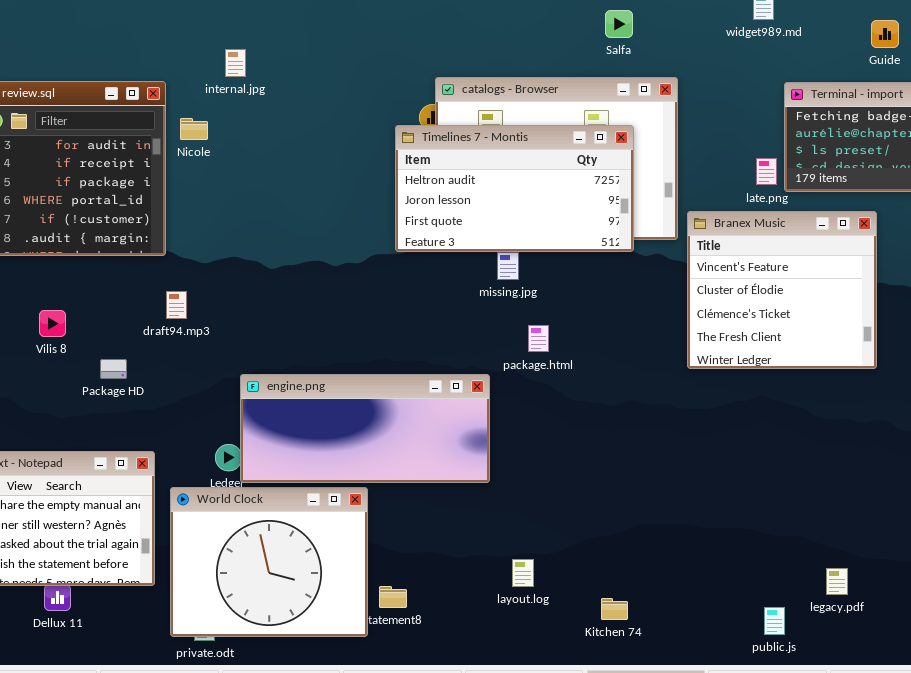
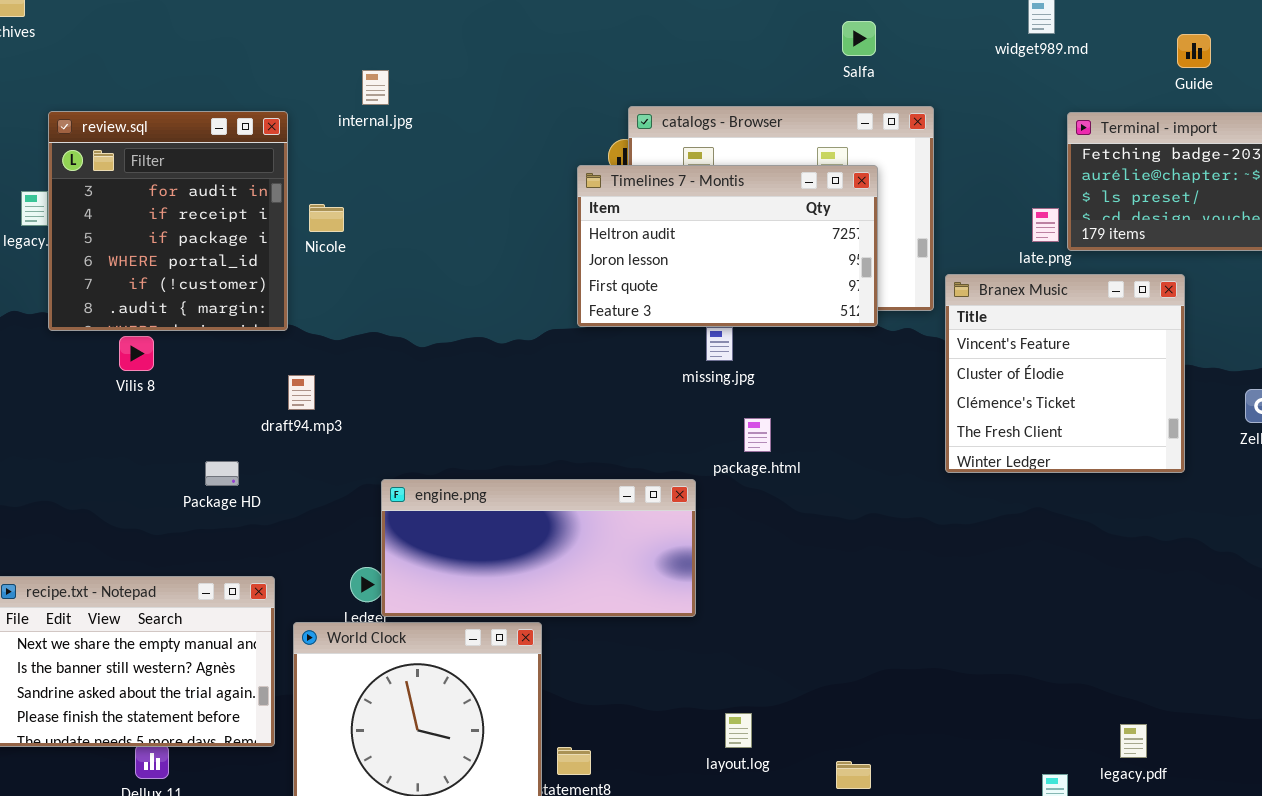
Nicole: [180,118,208,140] -> [309,204,344,232], moved
Vilis 8: [39,310,66,337] -> [119,336,154,371], moved

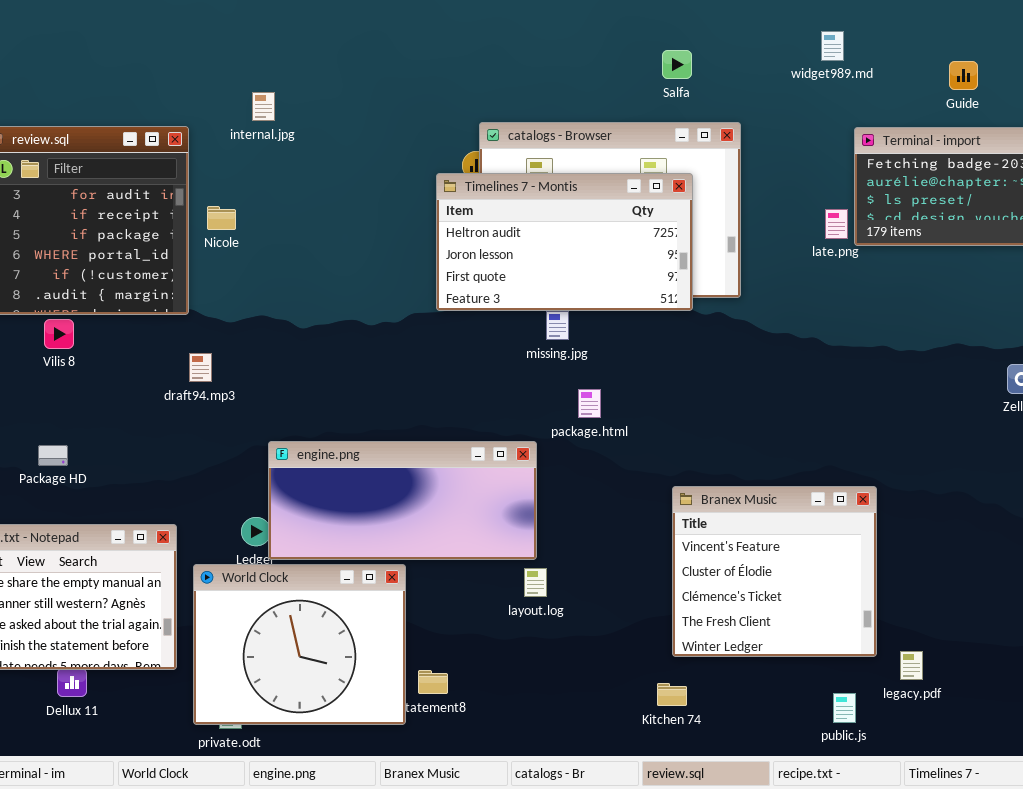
Branex Music: [945,274,1185,473] -> [672,486,877,657], moved
Package HD: [205,461,239,486] -> [38,445,68,466], moved
layout.log: [725,713,752,748] -> [524,568,547,597], moved

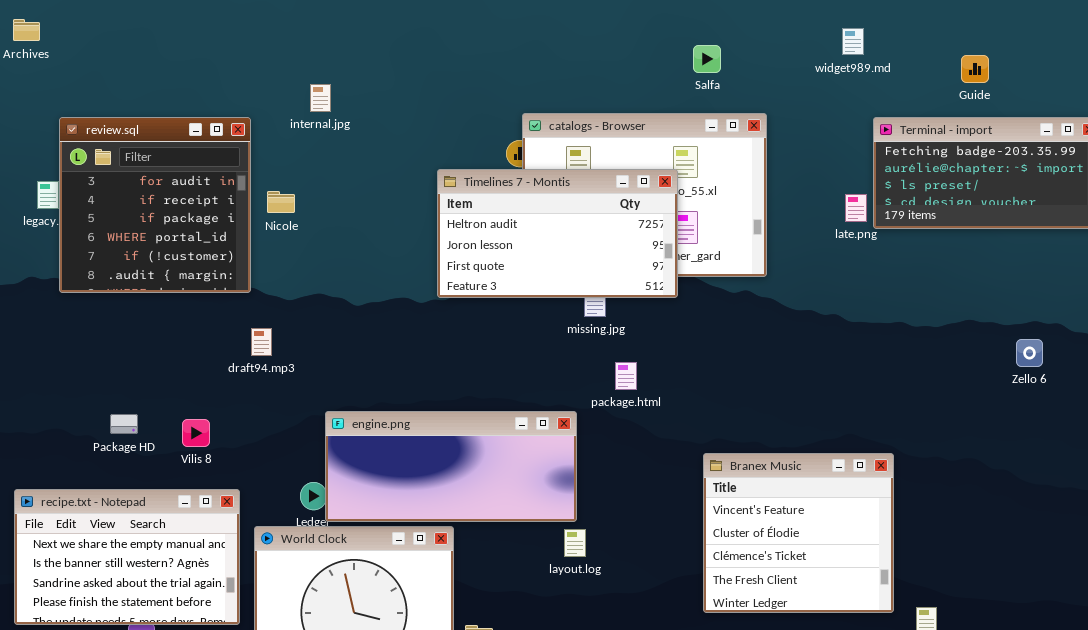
Timelines 7 - Montis: [436,173,693,311] -> [437,169,678,298], moved
Vilis 8: [44,319,74,349] -> [182,419,210,447], moved

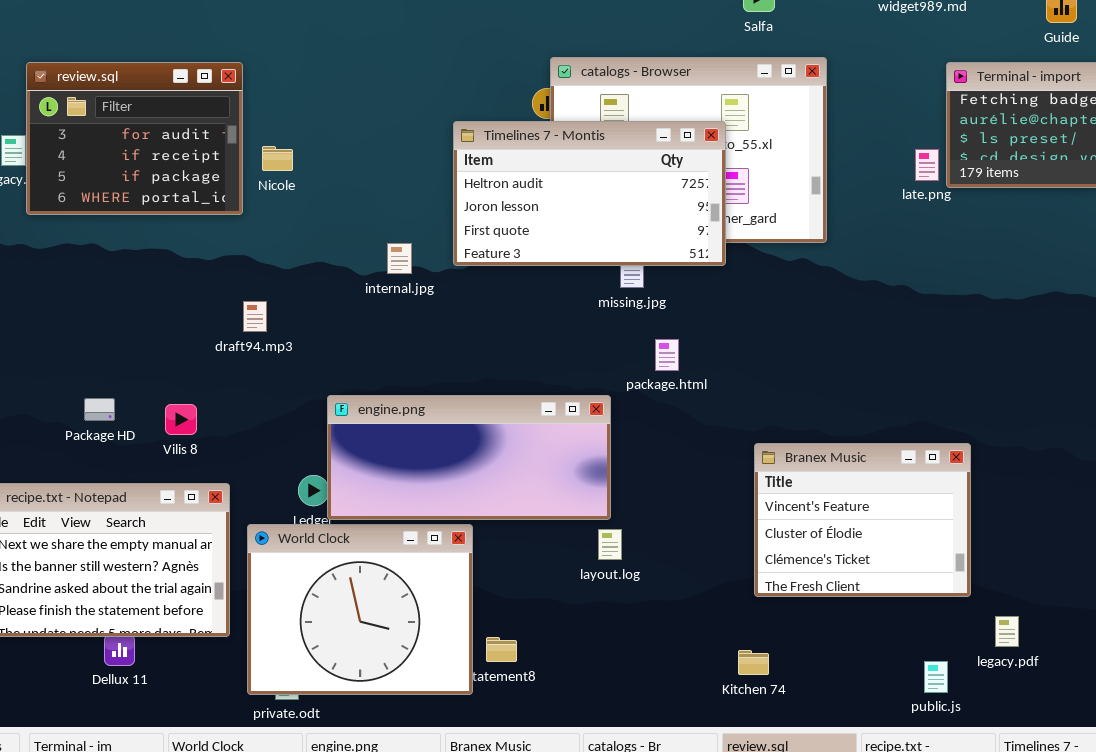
internal.jpg: [310,84,331,112] -> [387,243,412,274], moved
review.sql: [59,117,251,293] -> [26,62,243,215], resized
Branex Music: [703,453,894,613] -> [754,443,971,597], resized

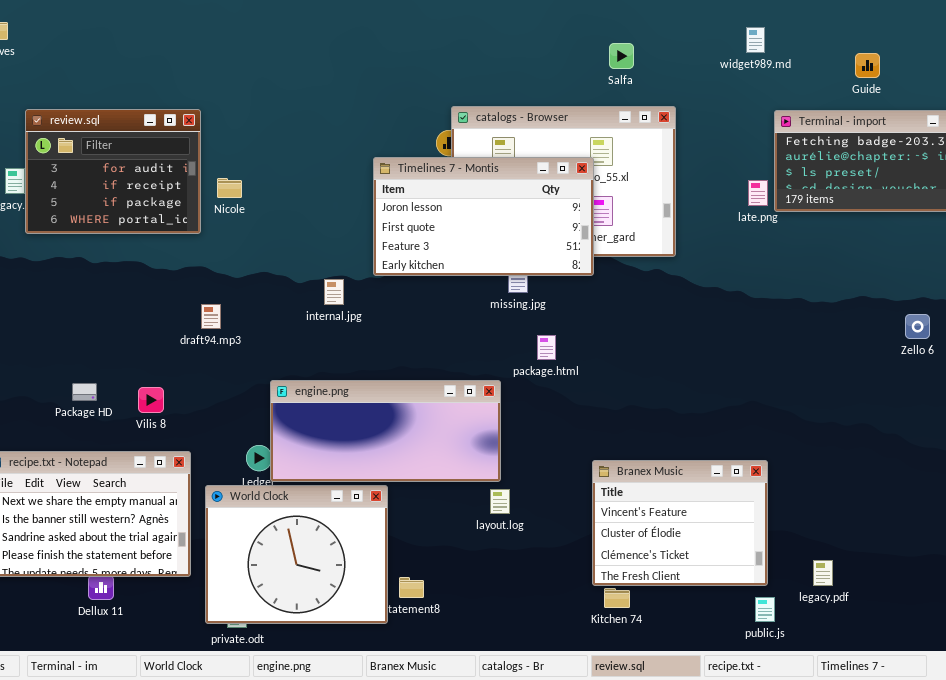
Timelines 7 - Montis: [453,121,726,266] -> [373,157,594,276], scrolled down 1 row
internal.jpg: [387,243,412,274] -> [324,279,344,305], moved
Branex Music: [754,443,971,597] -> [592,460,768,586], moved

